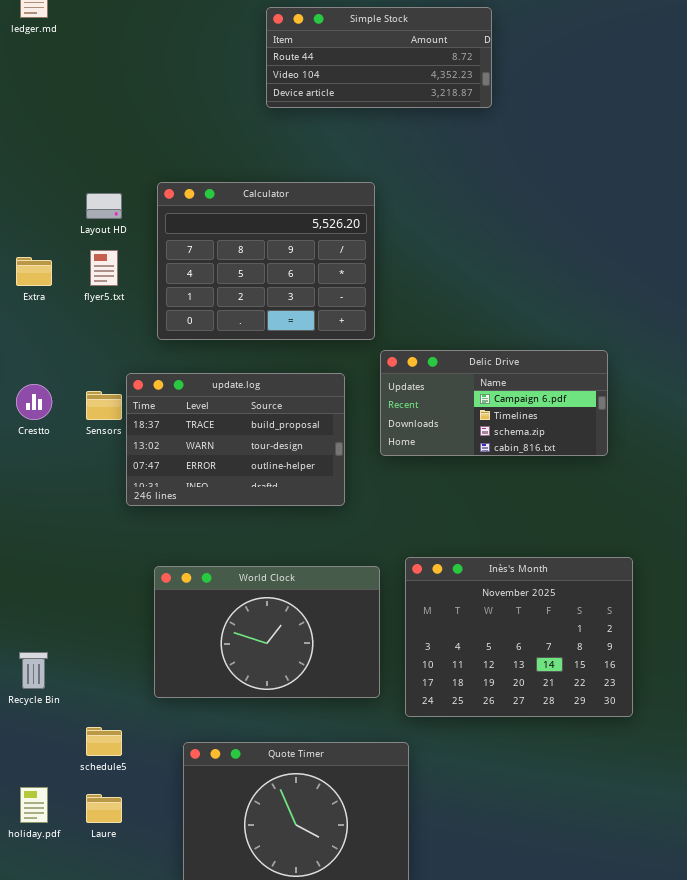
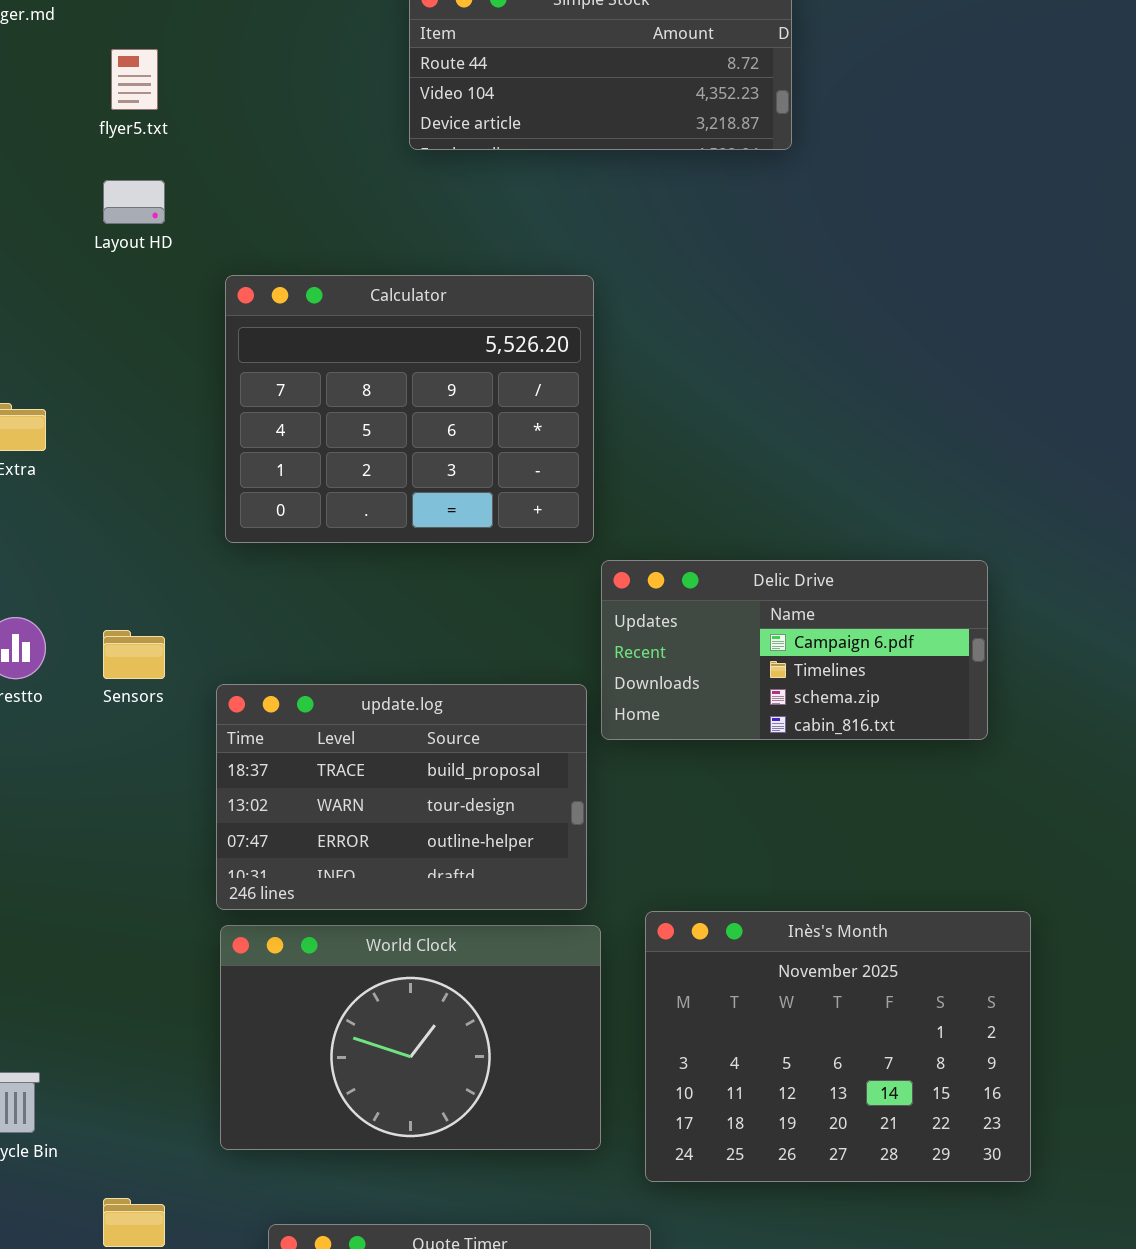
Layout HD: [86,193,122,219] -> [103,180,165,224], moved
flyer5.txt: [90,250,118,286] -> [111,49,158,110], moved
update.log: [126,373,345,506] -> [216,684,587,910], moved

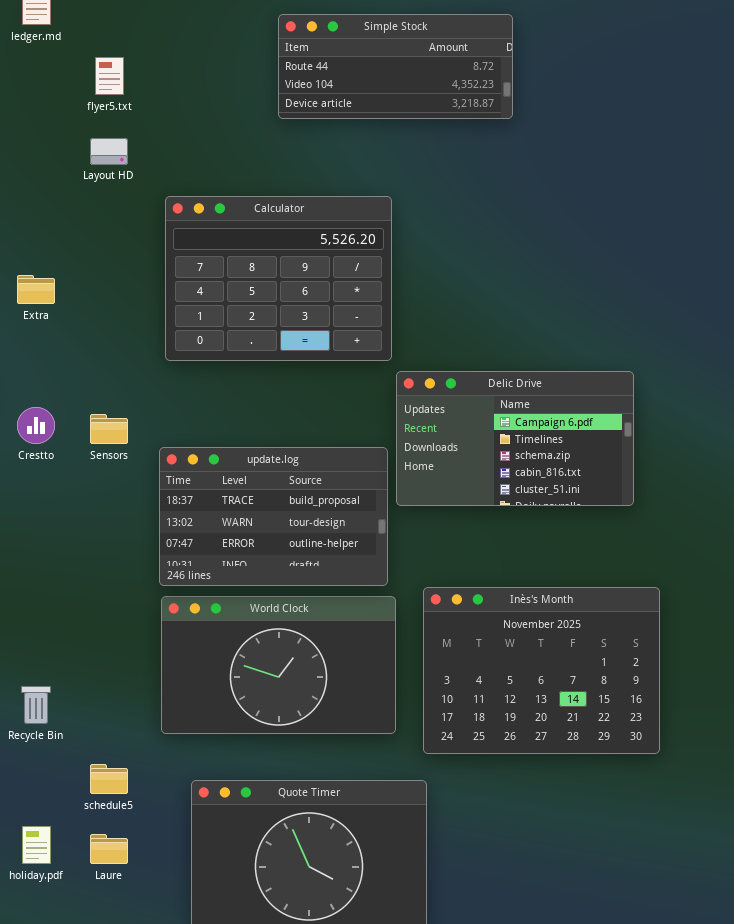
Delic Drive: [601,560,988,740] -> [396,371,634,506], resized

